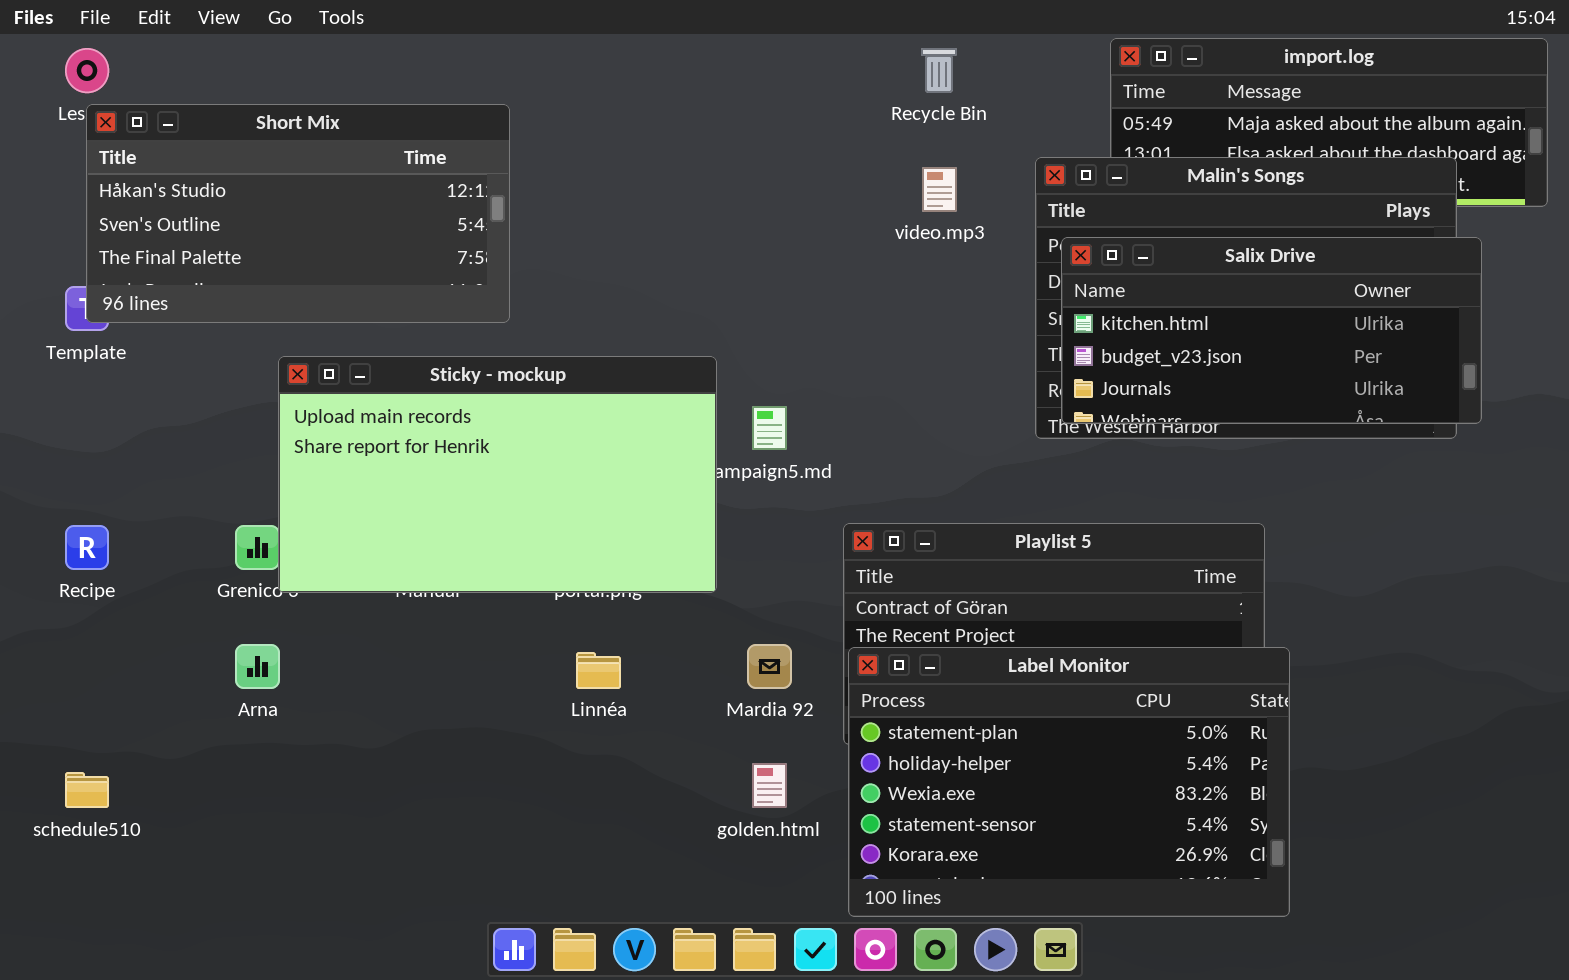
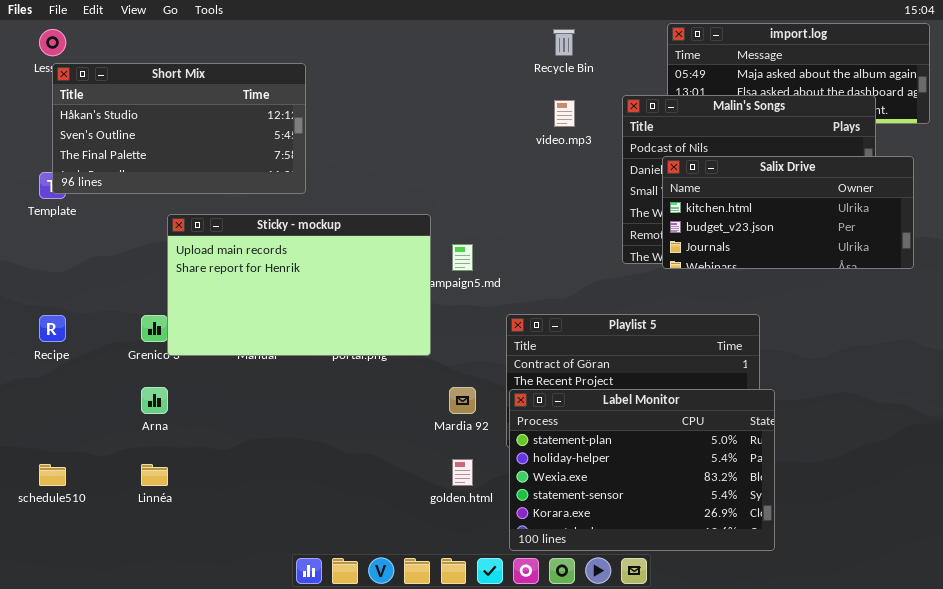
Salix Drive: [1061,237,1482,424] -> [662,156,914,269], moved
Linnéa: [576,652,621,689] -> [141,464,168,486], moved

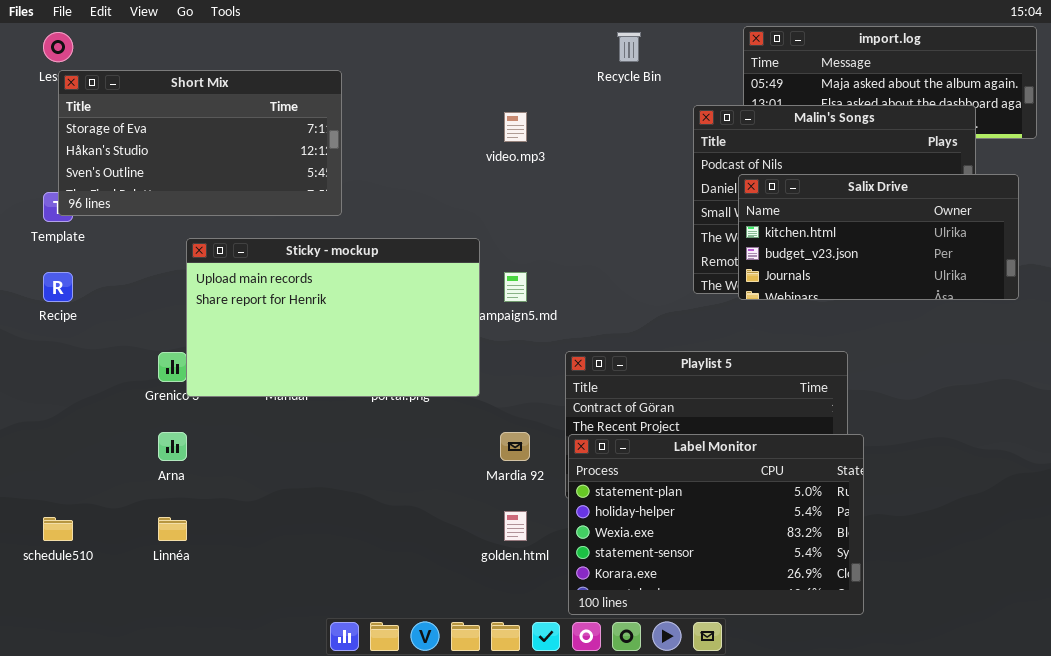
Short Mix: [52,63,306,194] -> [58,70,342,216], scrolled up 1 row
video.mp3: [554,100,575,127] -> [504,112,527,142], moved
Recipe: [39,315,66,342] -> [43,272,73,302], moved

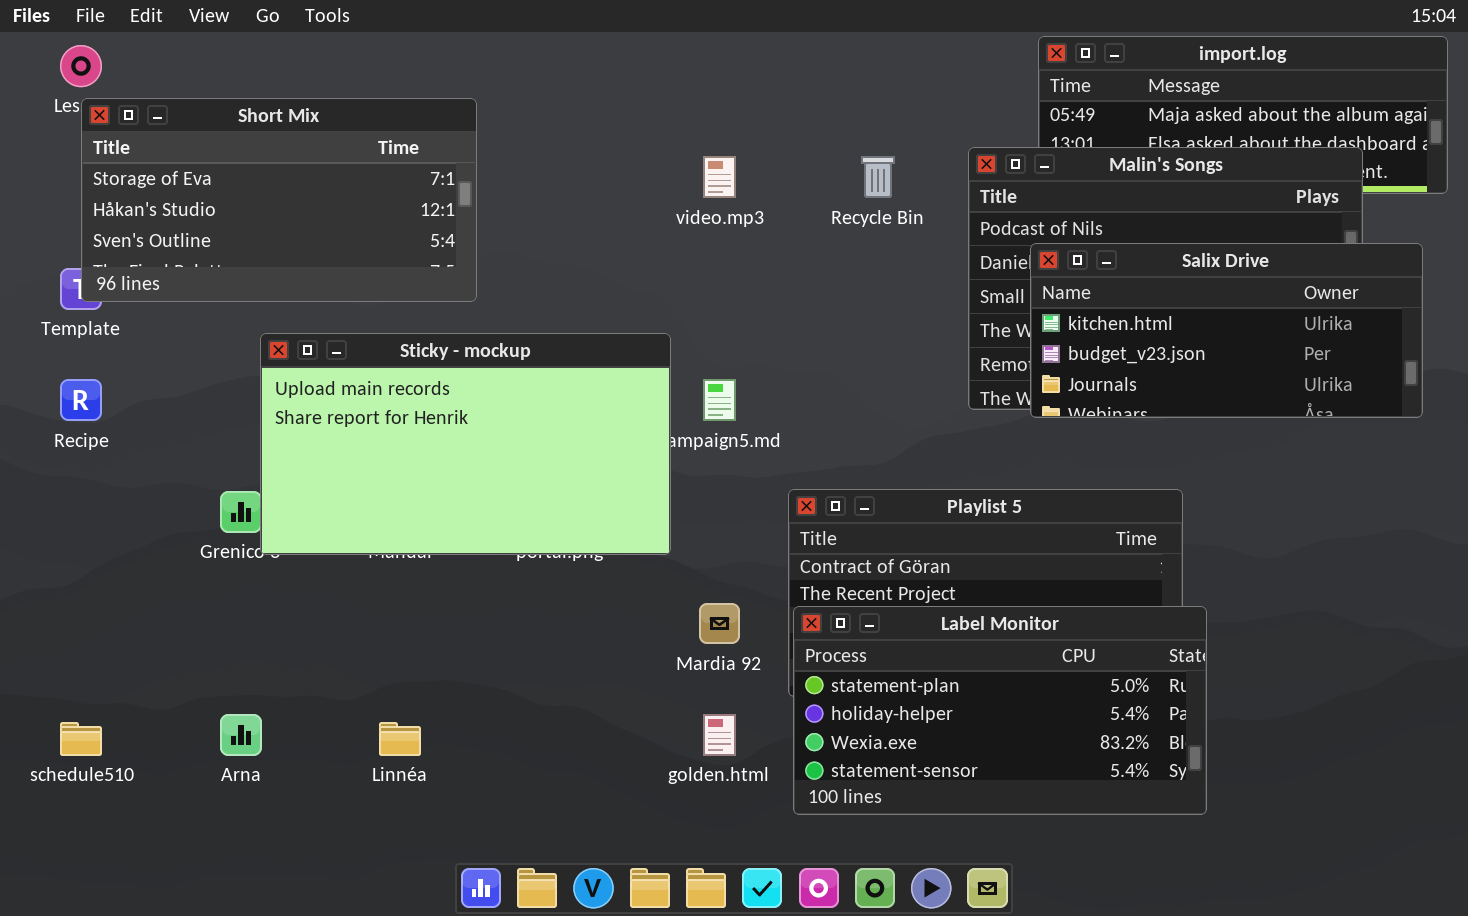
Recycle Bin: [617,32,641,62] -> [861,156,895,198], moved
Arna: [158,432,187,461] -> [220,714,262,756], moved
Label Monitor: [568,434,864,615] -> [793,606,1207,815], resized
Linnéa: [158,517,187,541] -> [379,722,421,756], moved

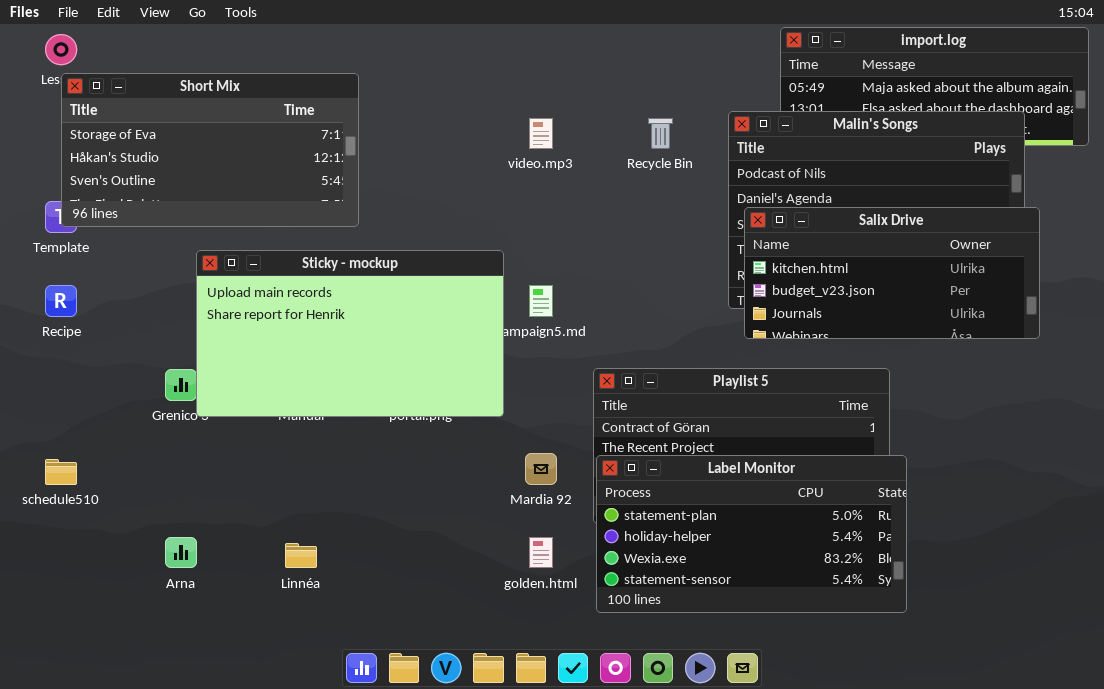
Salix Drive: [1030,243,1423,418] -> [744,207,1040,339], moved
schedule510: [60,722,102,756] -> [45,459,77,485], moved

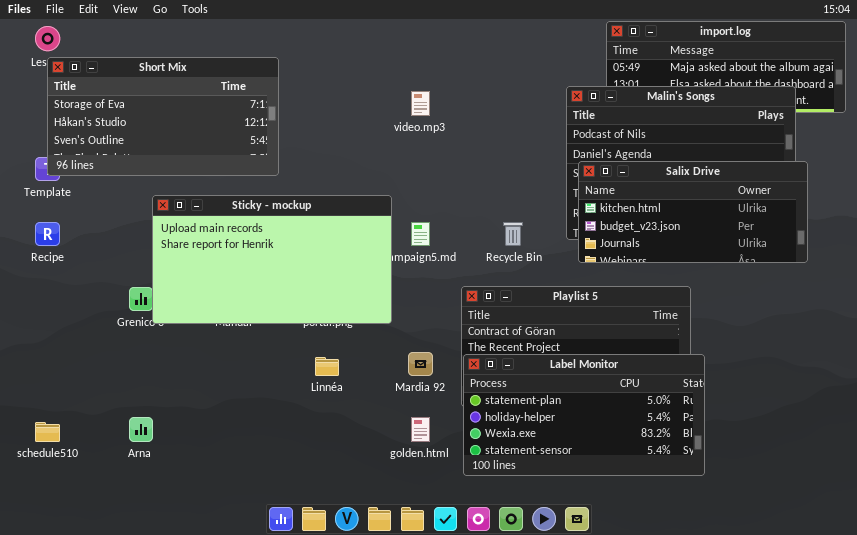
Recycle Bin: [648,118,673,149] -> [503,222,523,246], moved
schedule510: [45,459,77,485] -> [35,422,60,442], moved
Linnéa: [285,543,317,568] -> [315,357,339,376], moved

